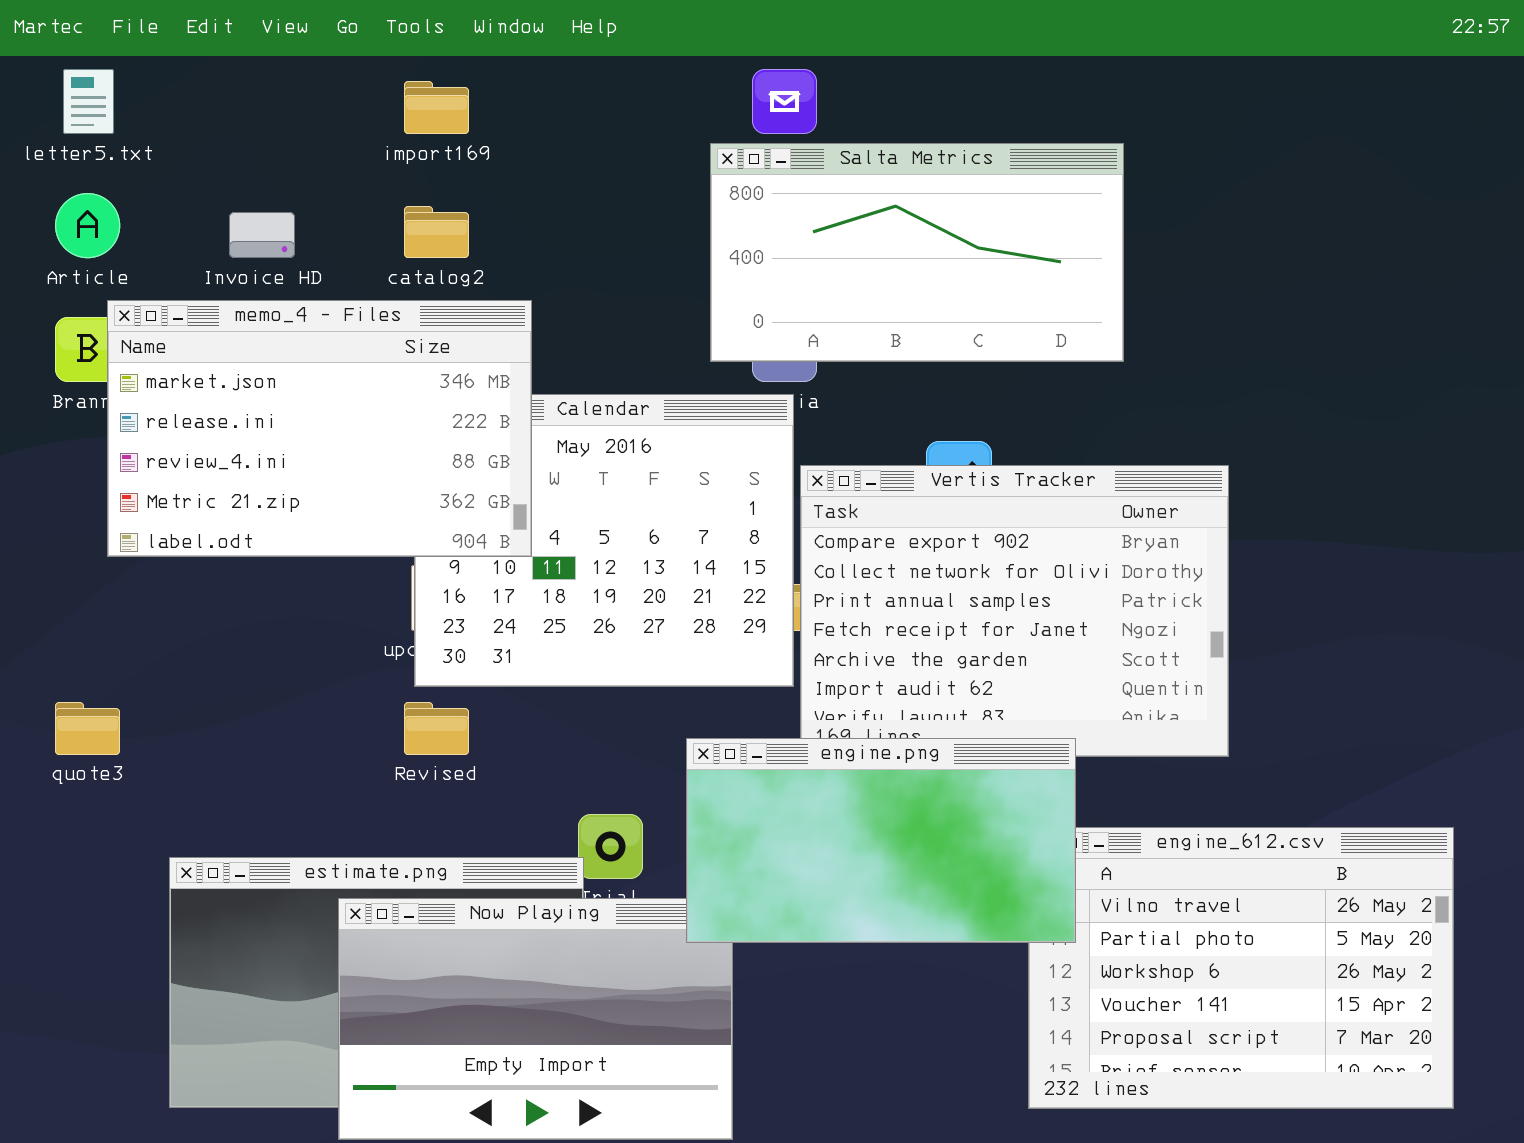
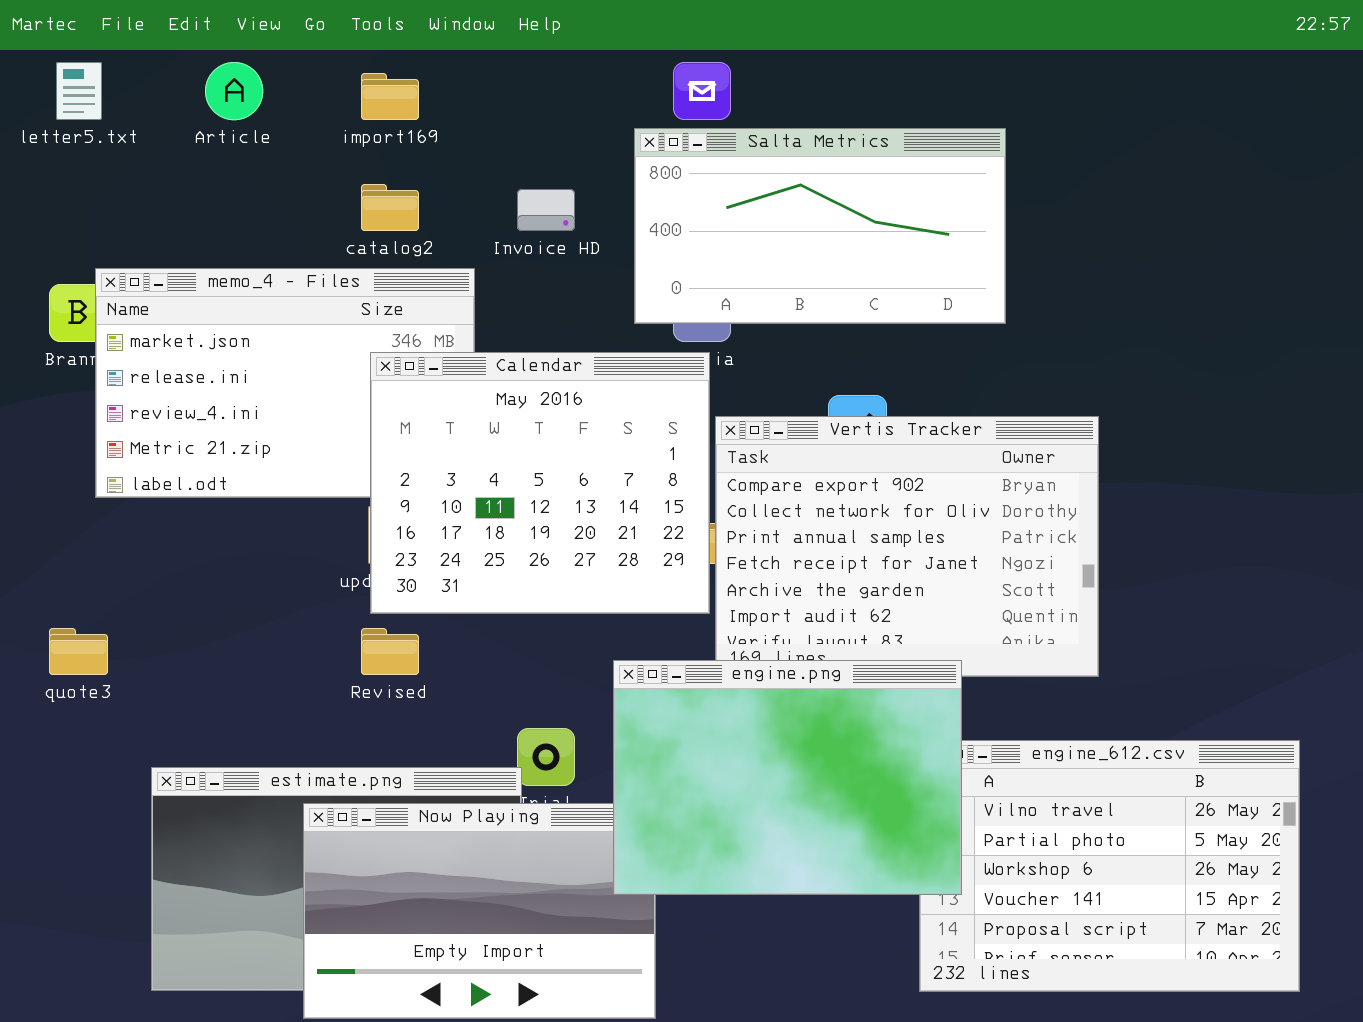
Article: [55,193,120,258] -> [205,62,263,120], moved
Invoice HD: [229,212,295,258] -> [517,189,575,231], moved
Calendar: [414,394,794,687] -> [370,352,710,614], raised
engine.png: [686,738,1076,943] -> [613,660,962,895], resized

